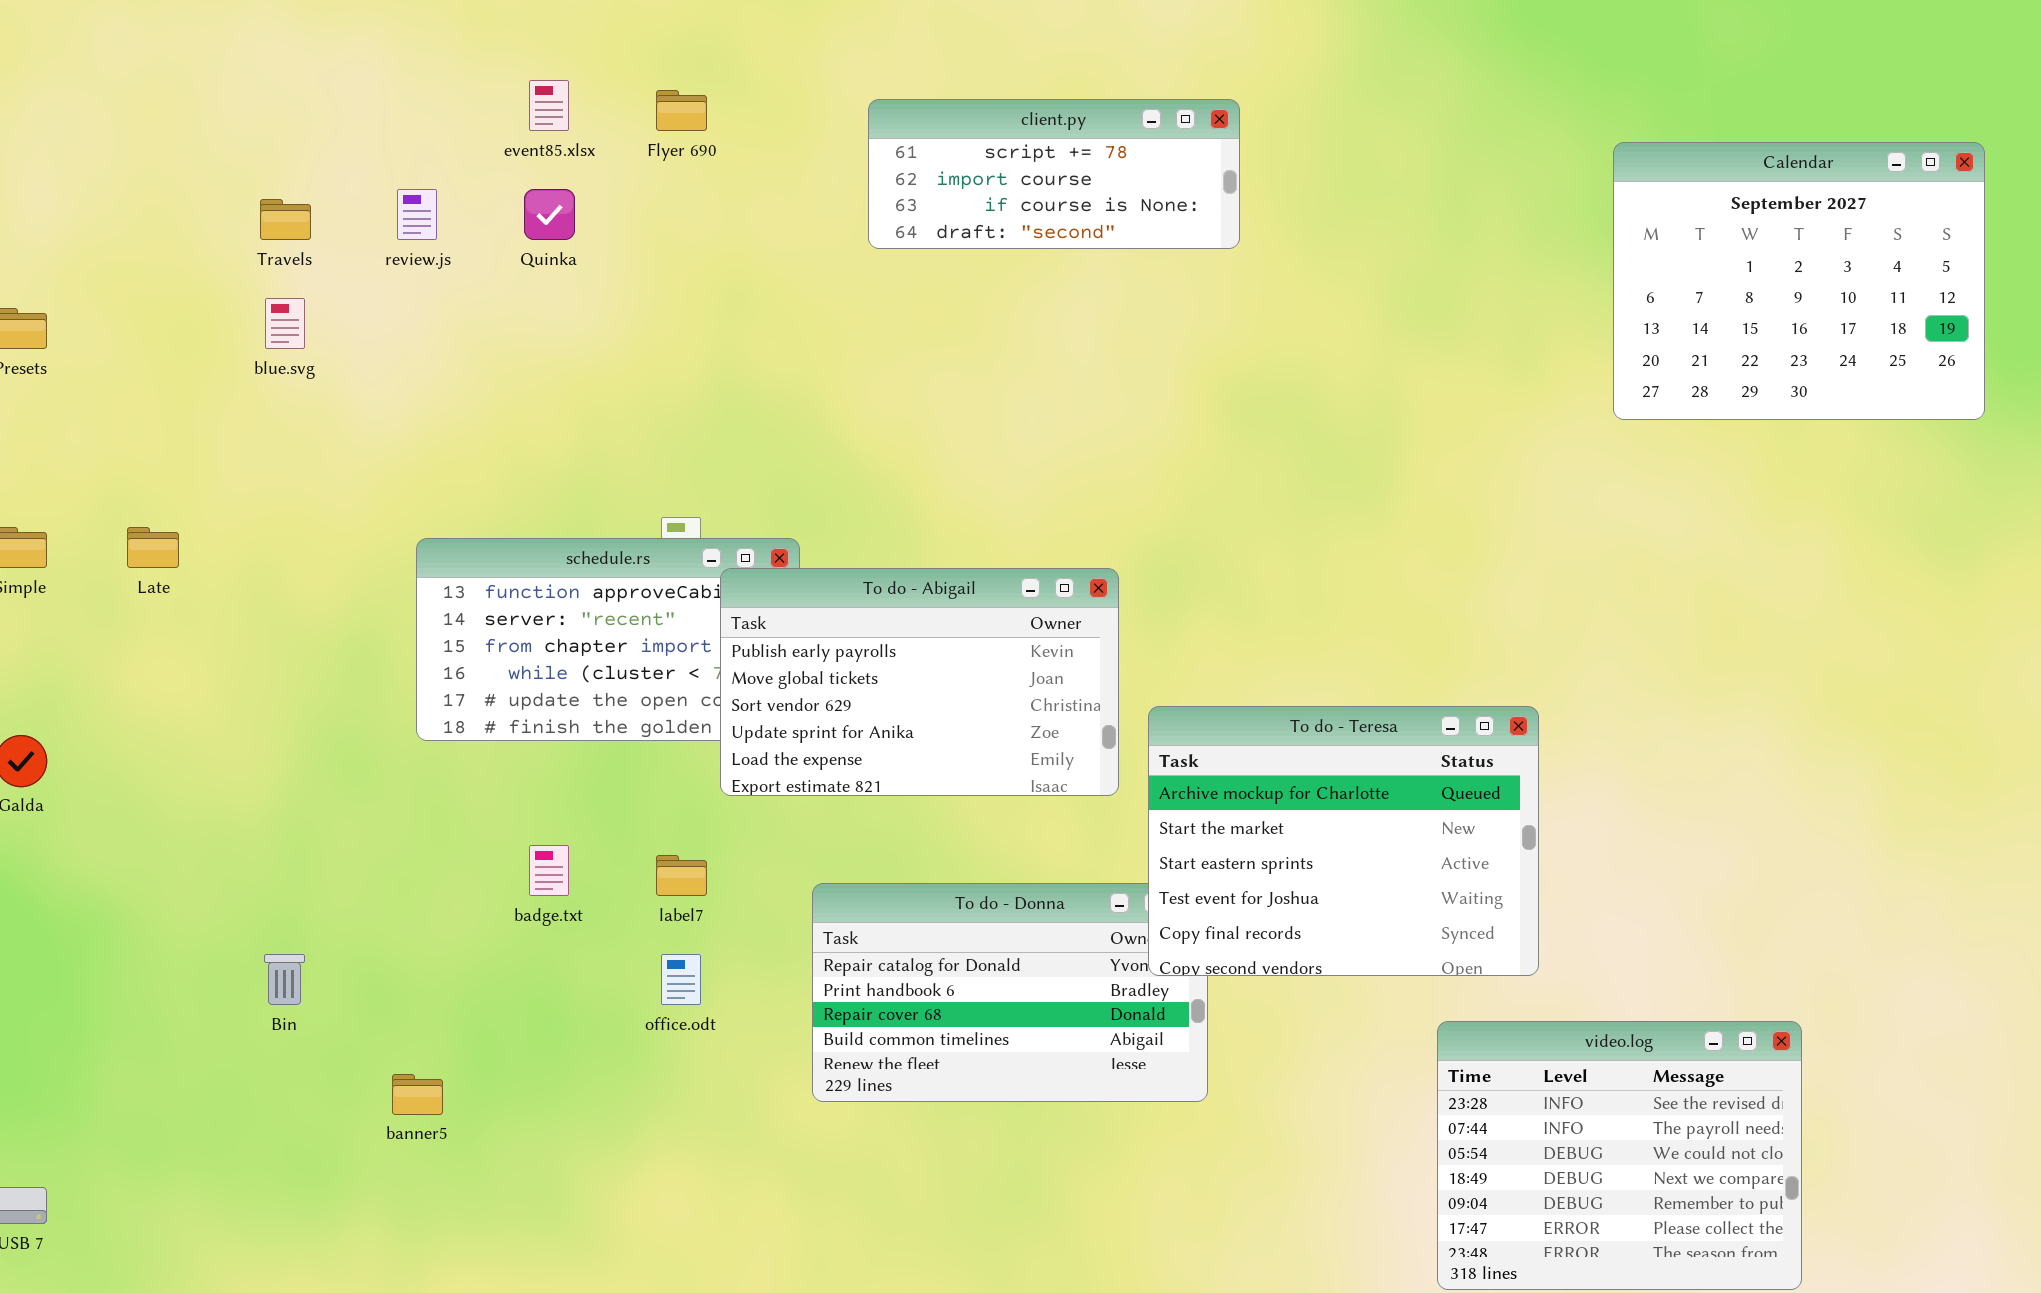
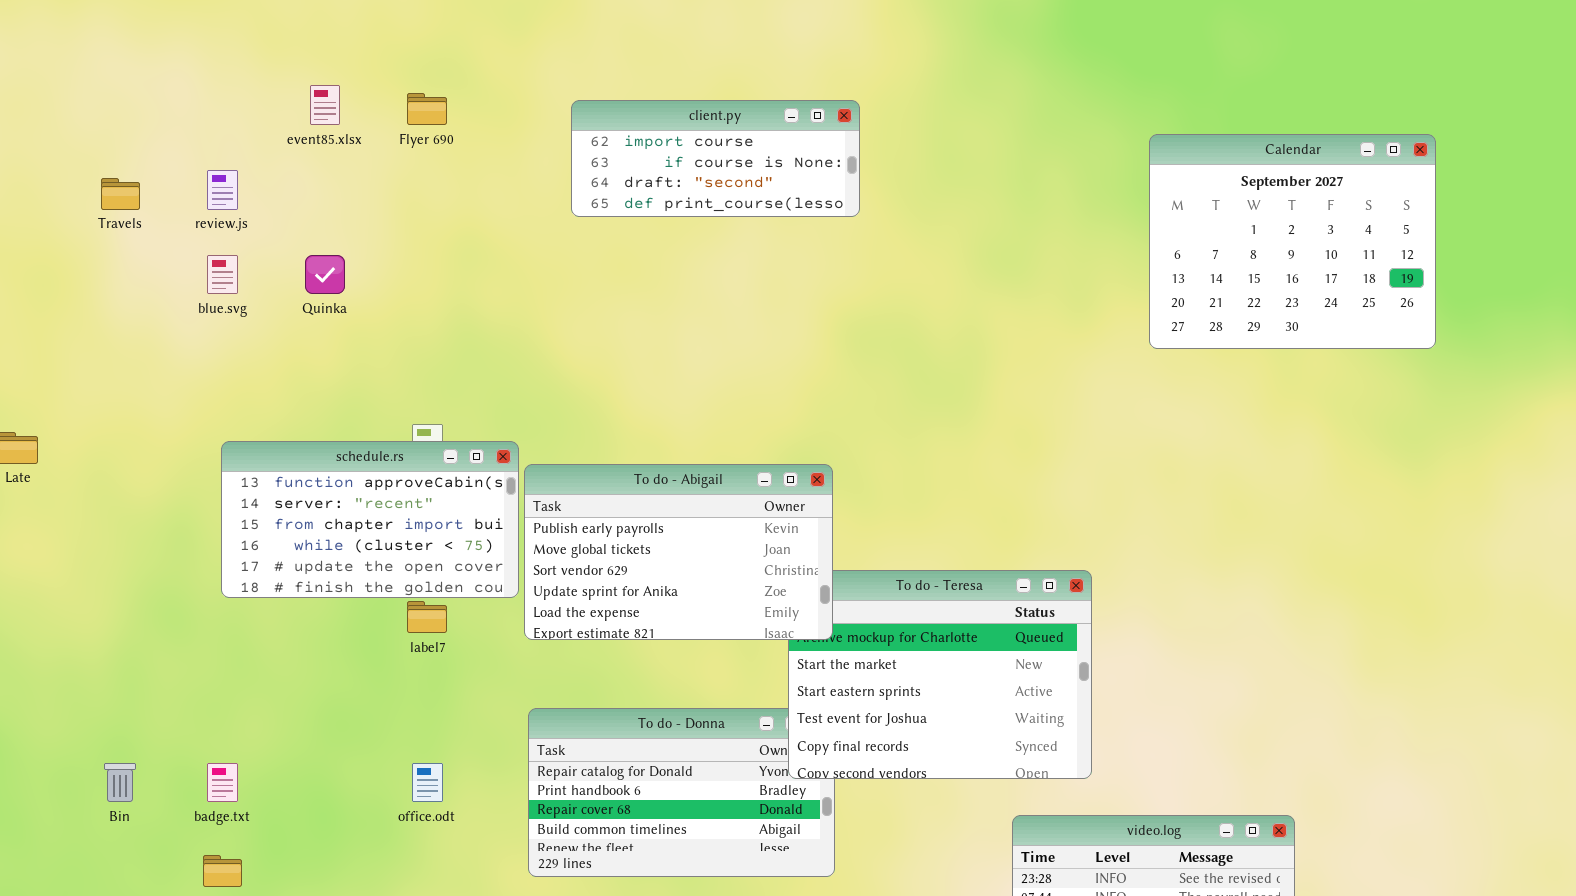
client.py: [868,99,1240,249] -> [571,100,860,217], scrolled down 1 row
Quinka: [524,189,575,240] -> [305,255,345,294], moved
blue.svg: [265,298,305,349] -> [207,255,238,294], moved
To do - Abigail: [720,568,1119,796] -> [524,464,833,640], moved
badge.txt: [529,845,569,896] -> [207,763,238,802], moved
label7: [656,855,707,896] -> [407,601,447,633], moved

